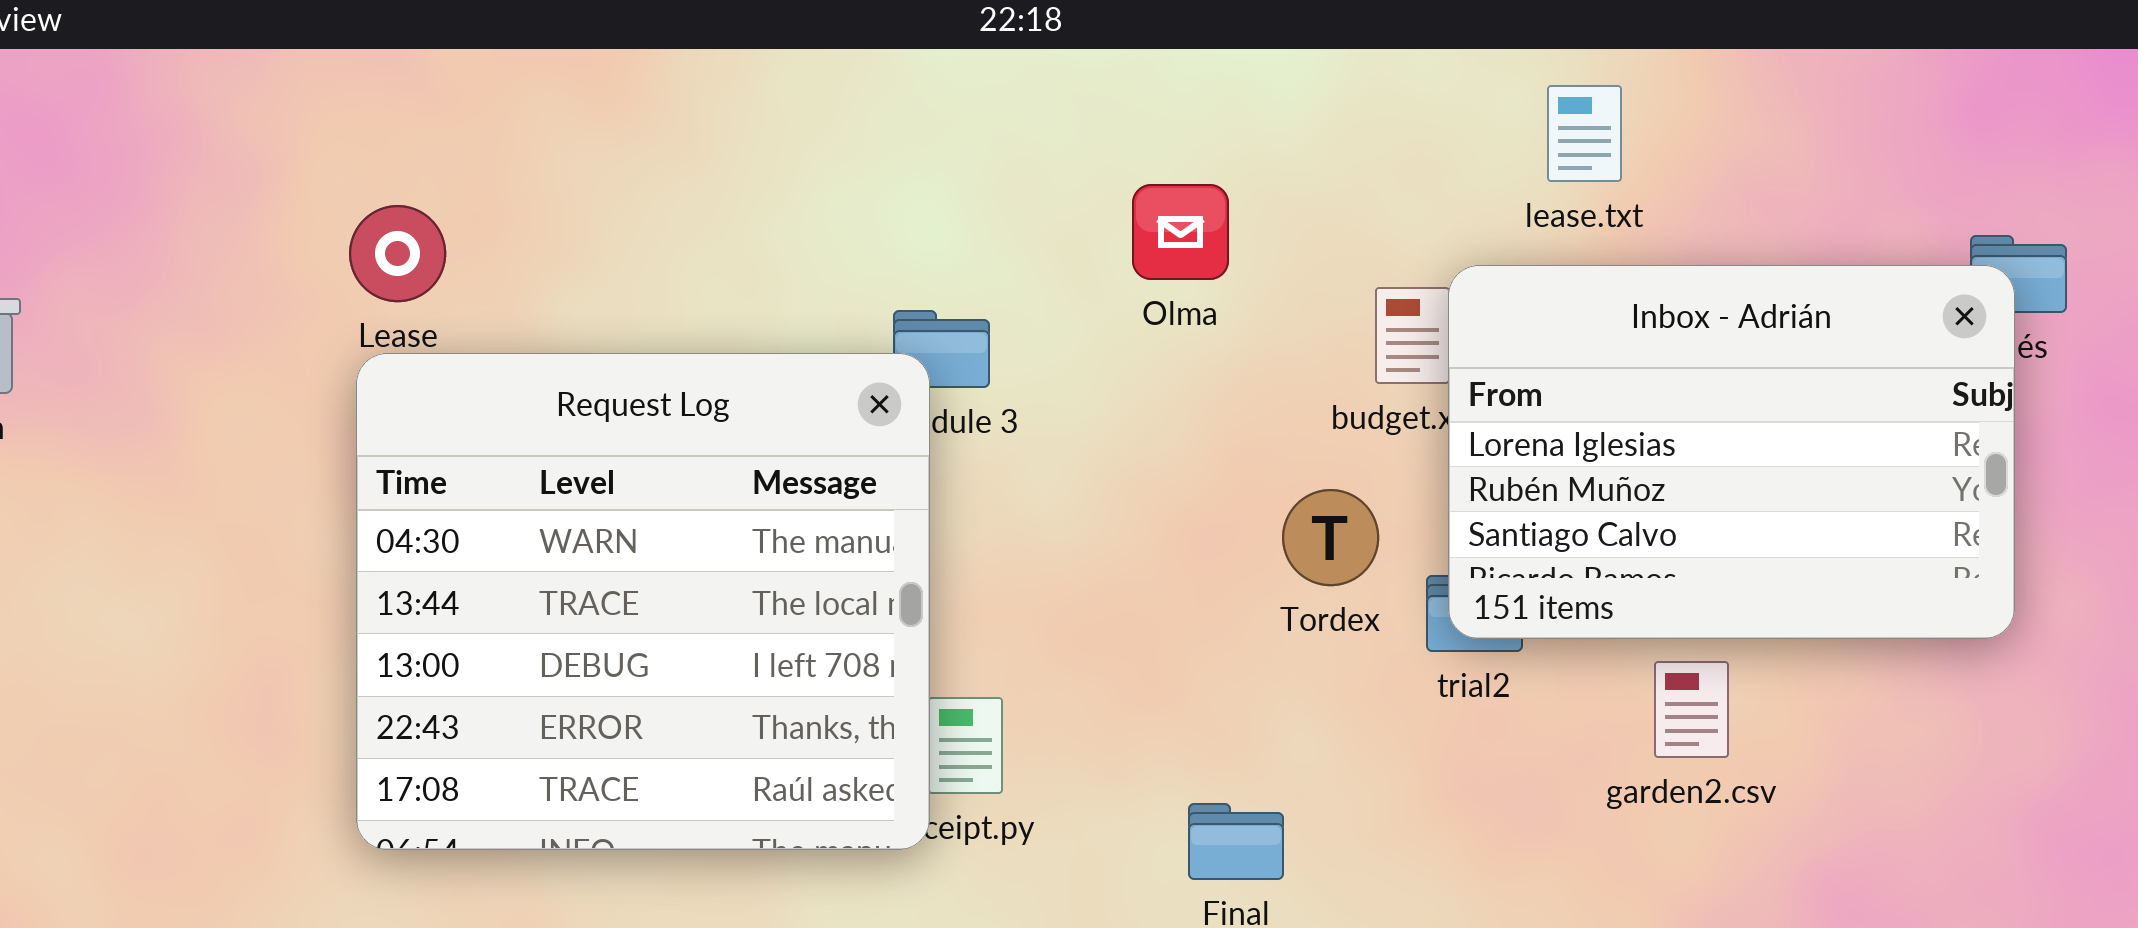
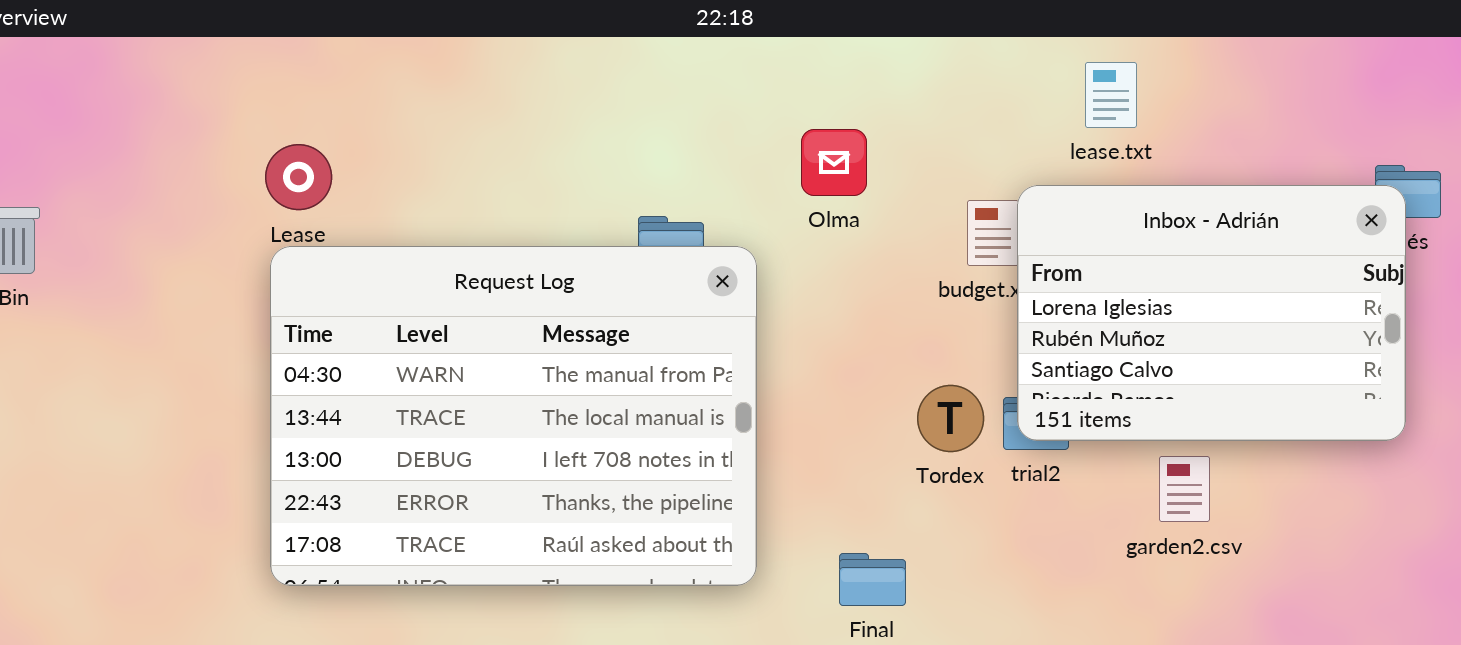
Request Log: [356,353,930,850] -> [270,246,757,586], resized
Tordex: [1282,489,1379,586] -> [917,385,984,452], moved

